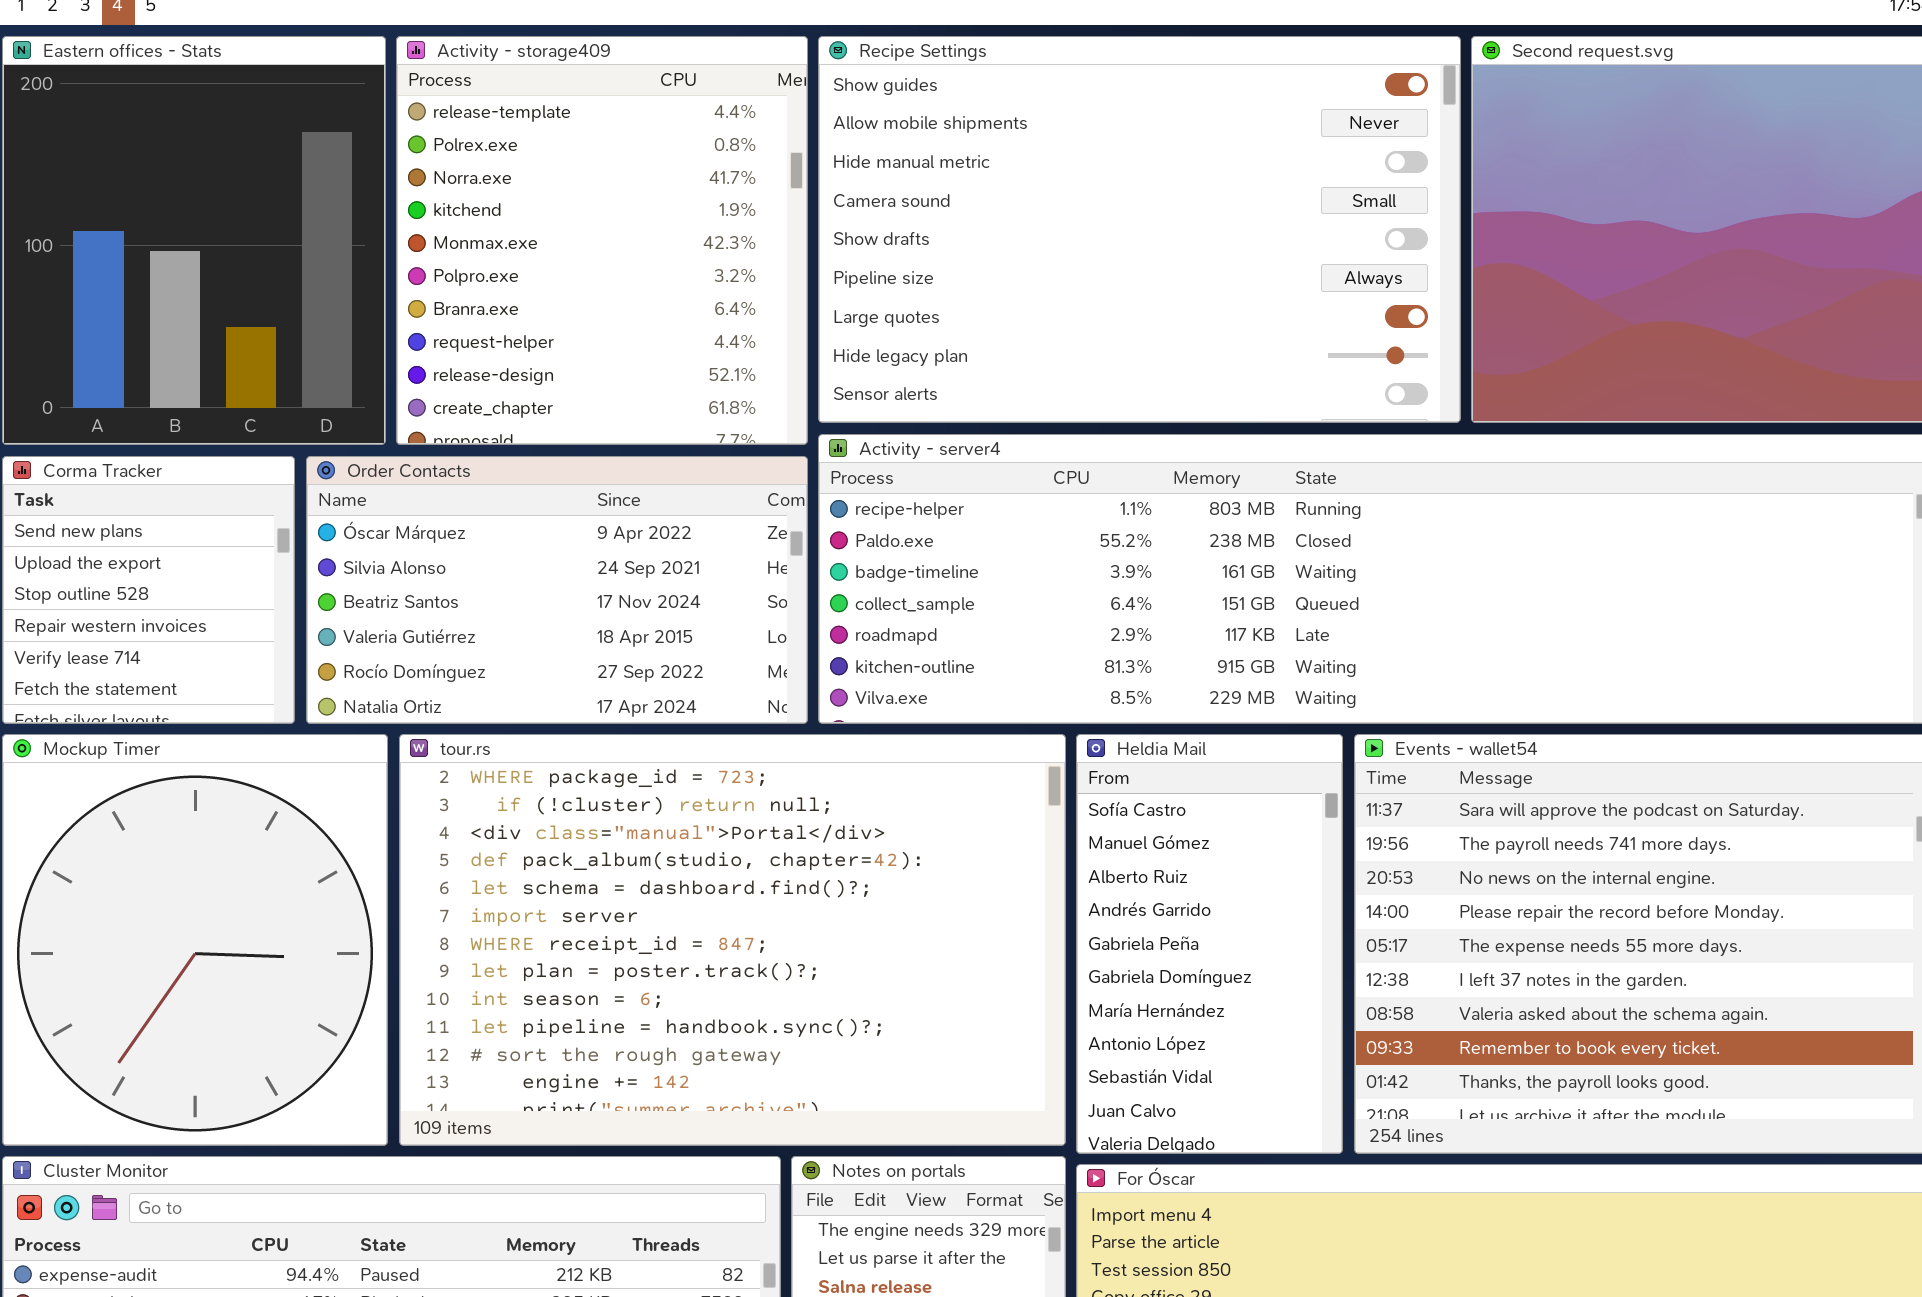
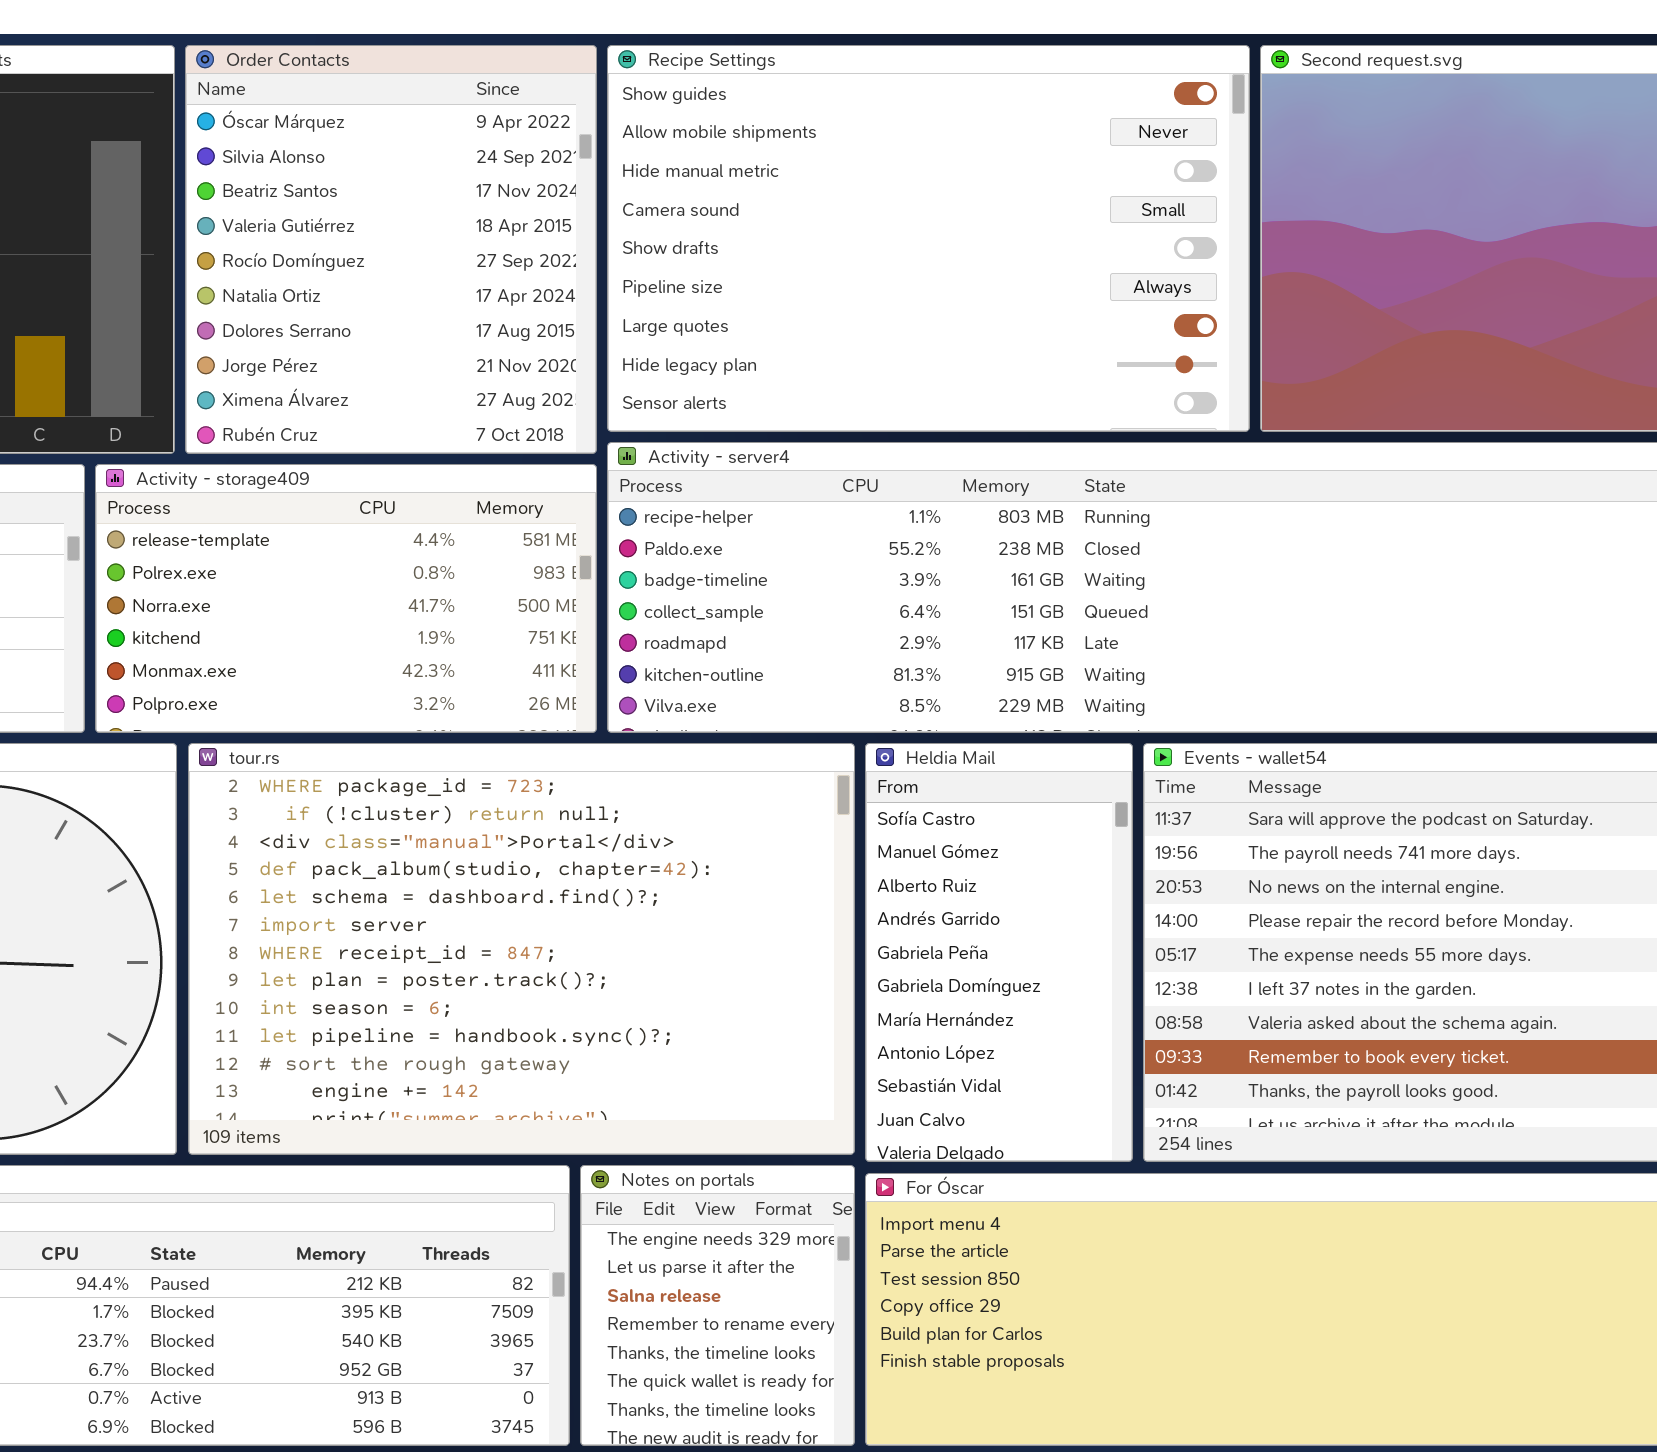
Activity - storage409: [396,36,808,445] -> [95,464,597,733], moved, resized
Order Contacts: [306,456,808,724] -> [185,45,597,454], moved, resized

